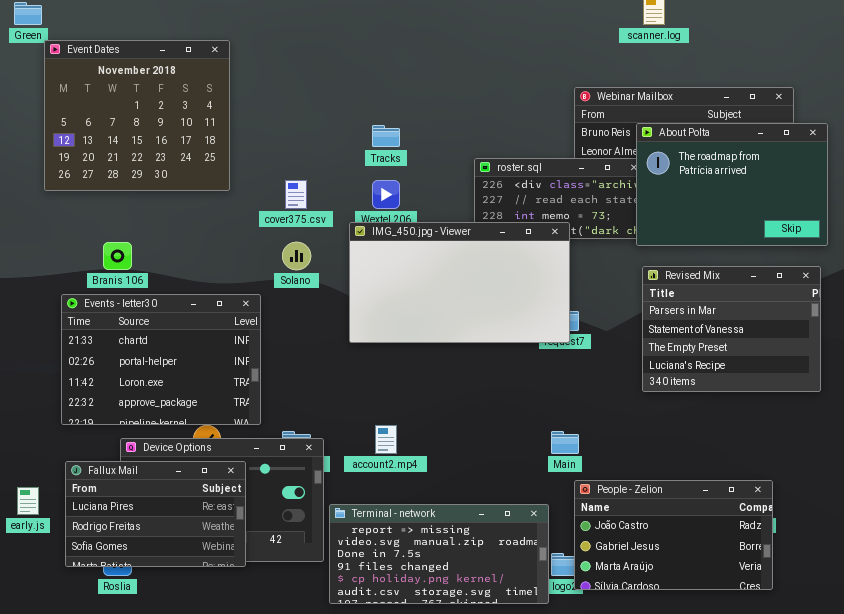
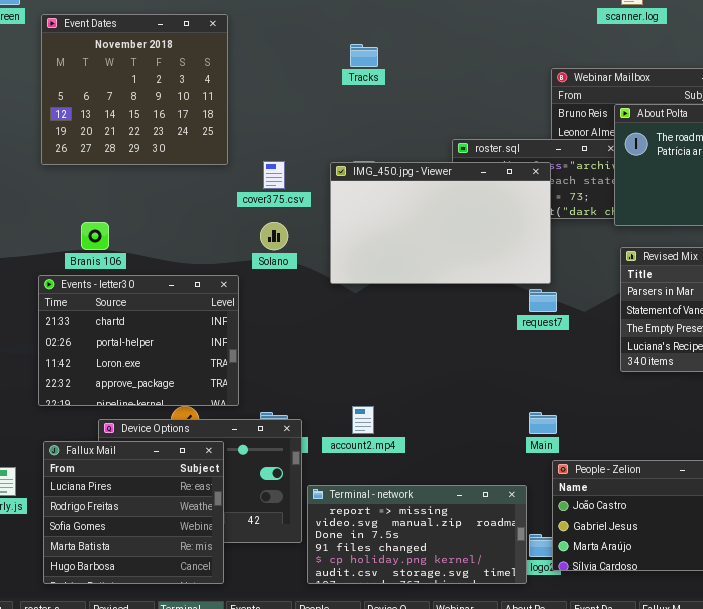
Event Dates: [44,40,230,191] -> [41,14,228,165], moved
Tracks: [372,125,400,147] -> [350,44,378,67], moved
IMG_450.jpg - Viewer: [349,222,570,343] -> [330,162,551,284], moved
Fallux Mail: [65,461,246,567] -> [43,441,224,584], resized

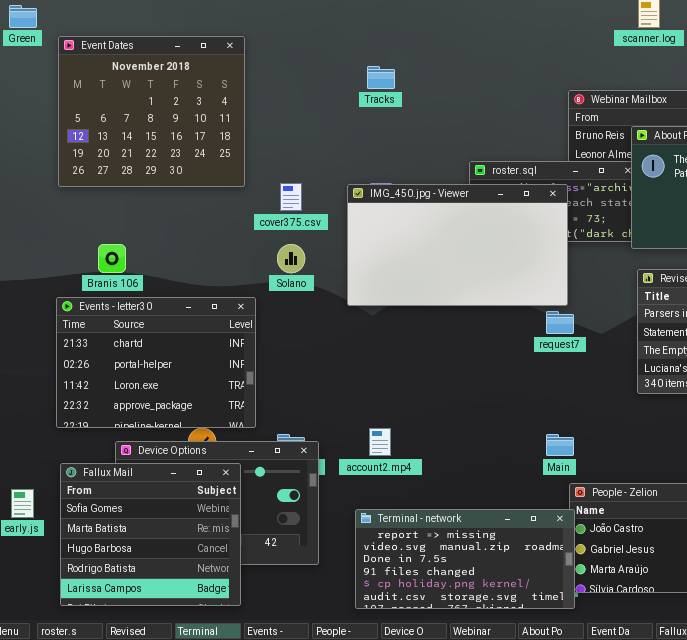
Fallux Mail: [43,441,224,584] -> [60,463,241,606], scrolled down 2 rows
Terminal - network: [307,485,527,584] -> [355,509,575,609], moved

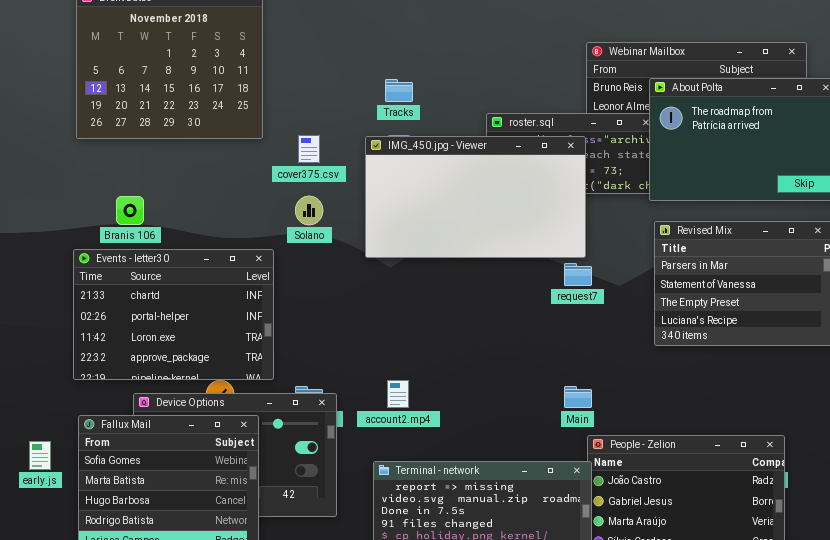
Tracks: [367,66,395,89] -> [385,79,413,102], moved

